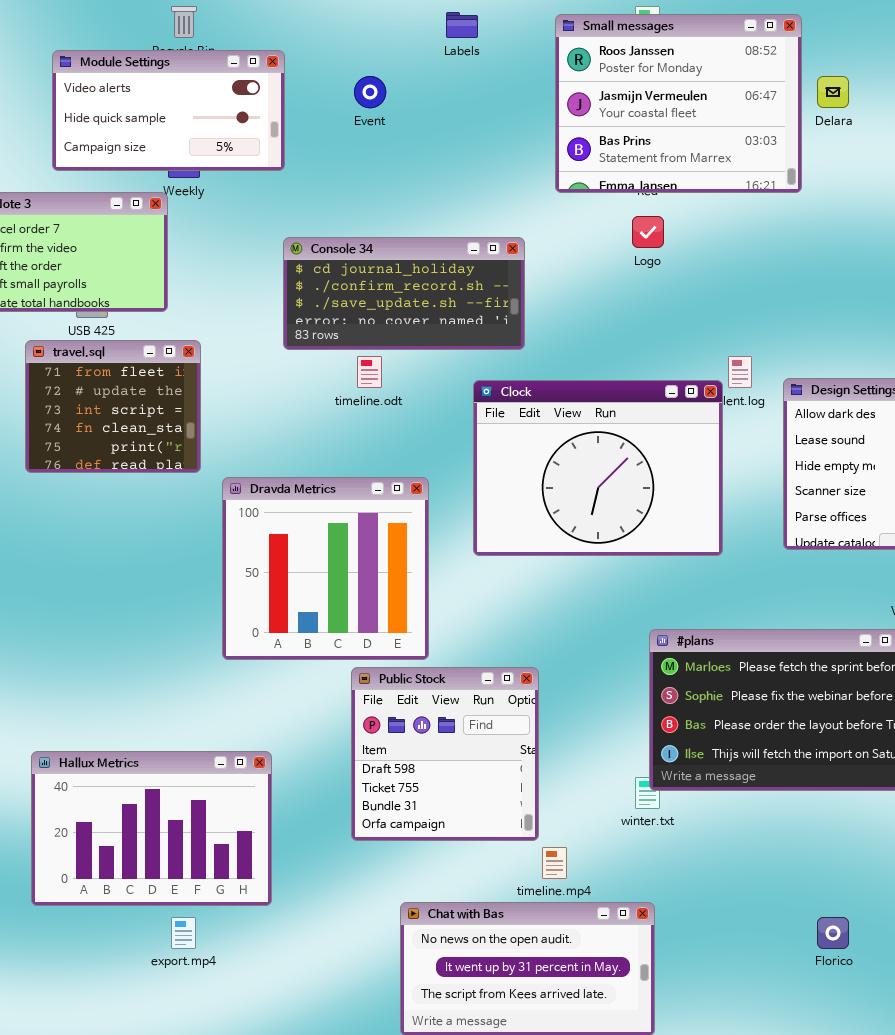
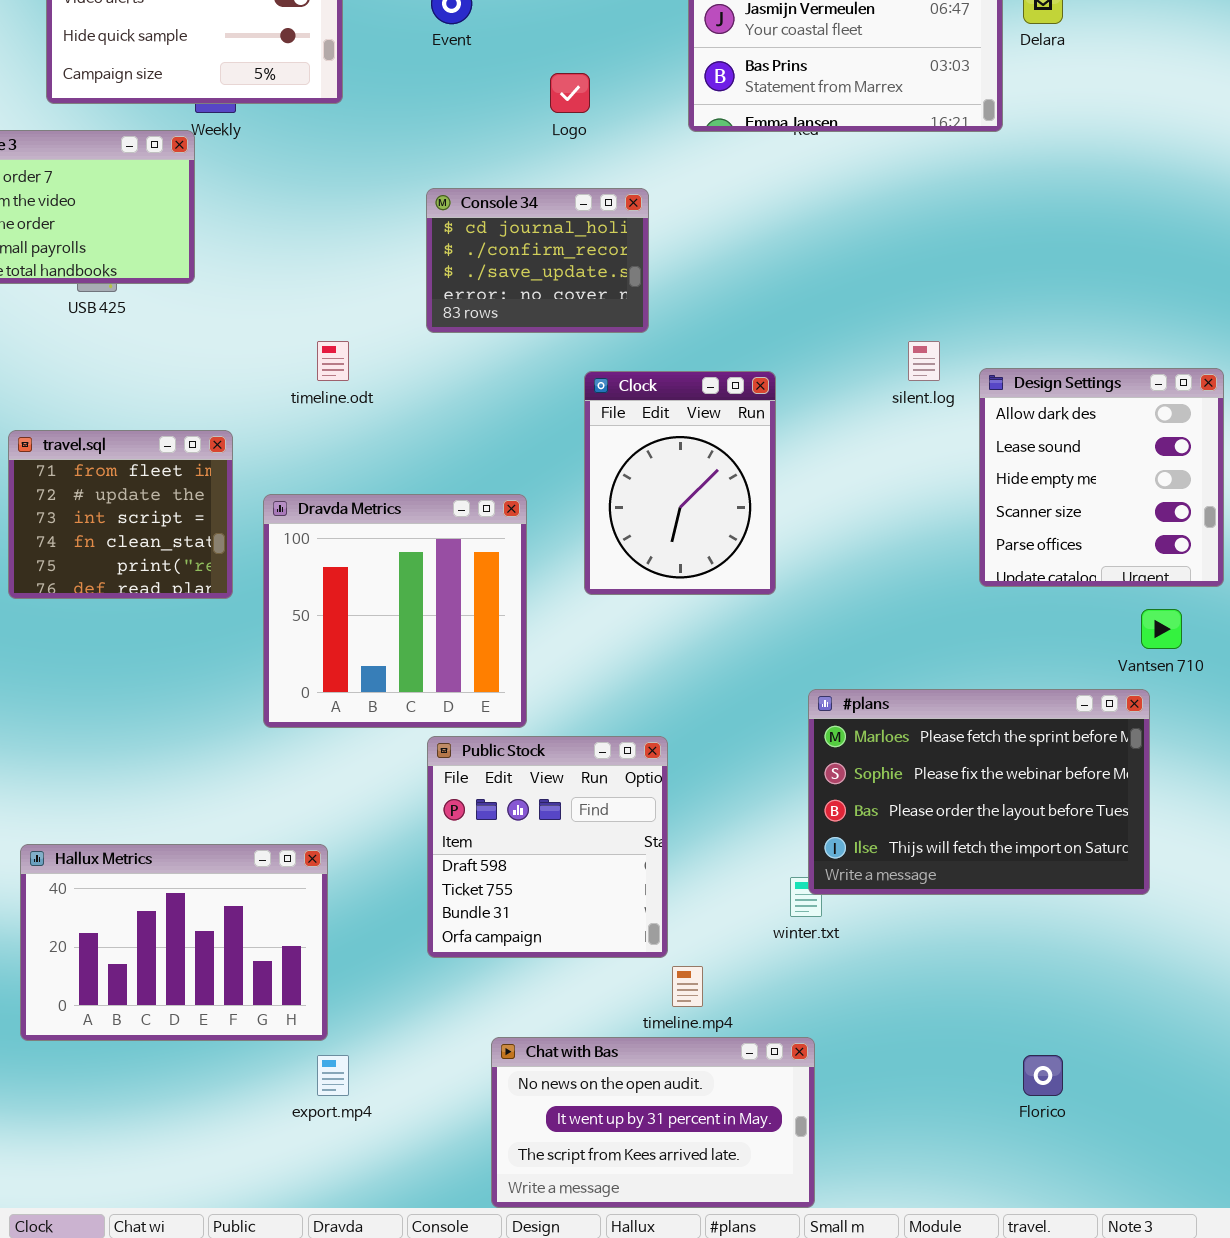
Logo: [632,216,664,248] -> [550,73,590,113], moved
Console 34: [283,237,525,350] -> [426,188,649,333], resized
travel.sql: [25,340,201,473] -> [8,430,233,599], moved
timeline.odt: [357,356,382,388] -> [317,341,349,381], moved
Clock: [473,380,723,556] -> [584,371,776,595], resized
export.mp4: [171,917,196,949] -> [317,1055,349,1096], moved

